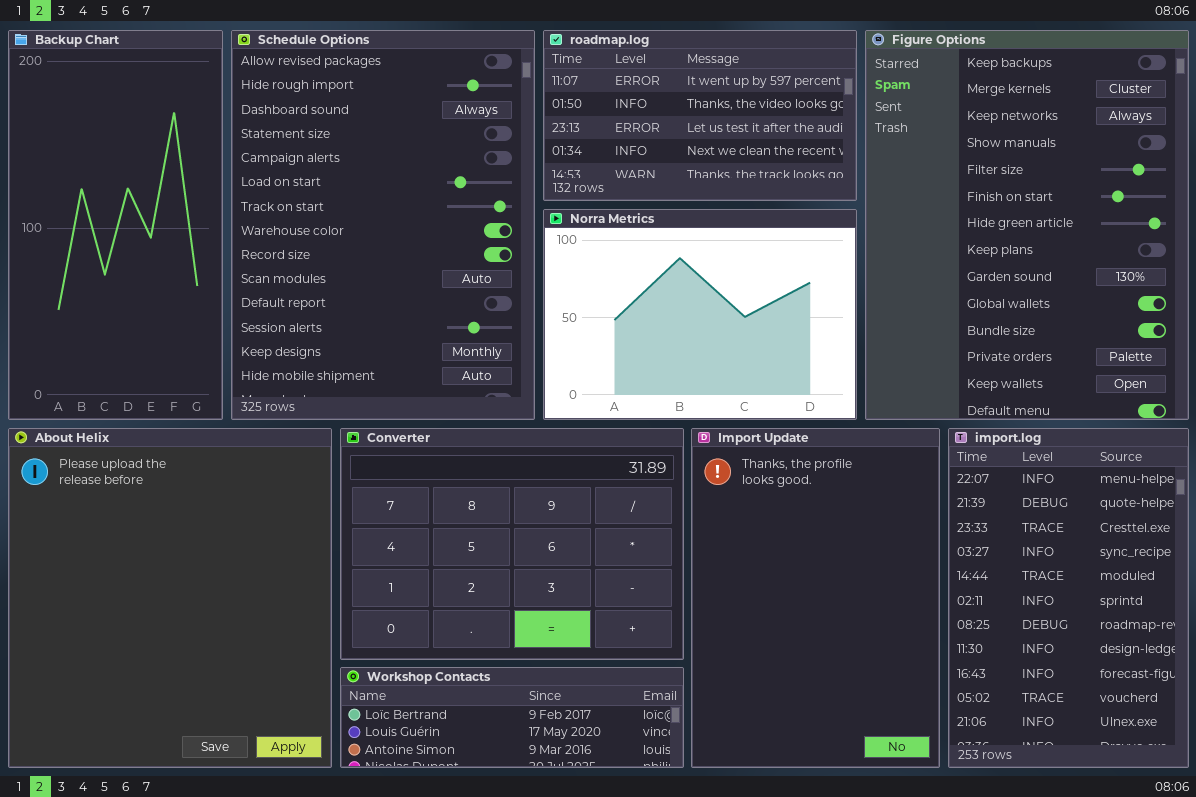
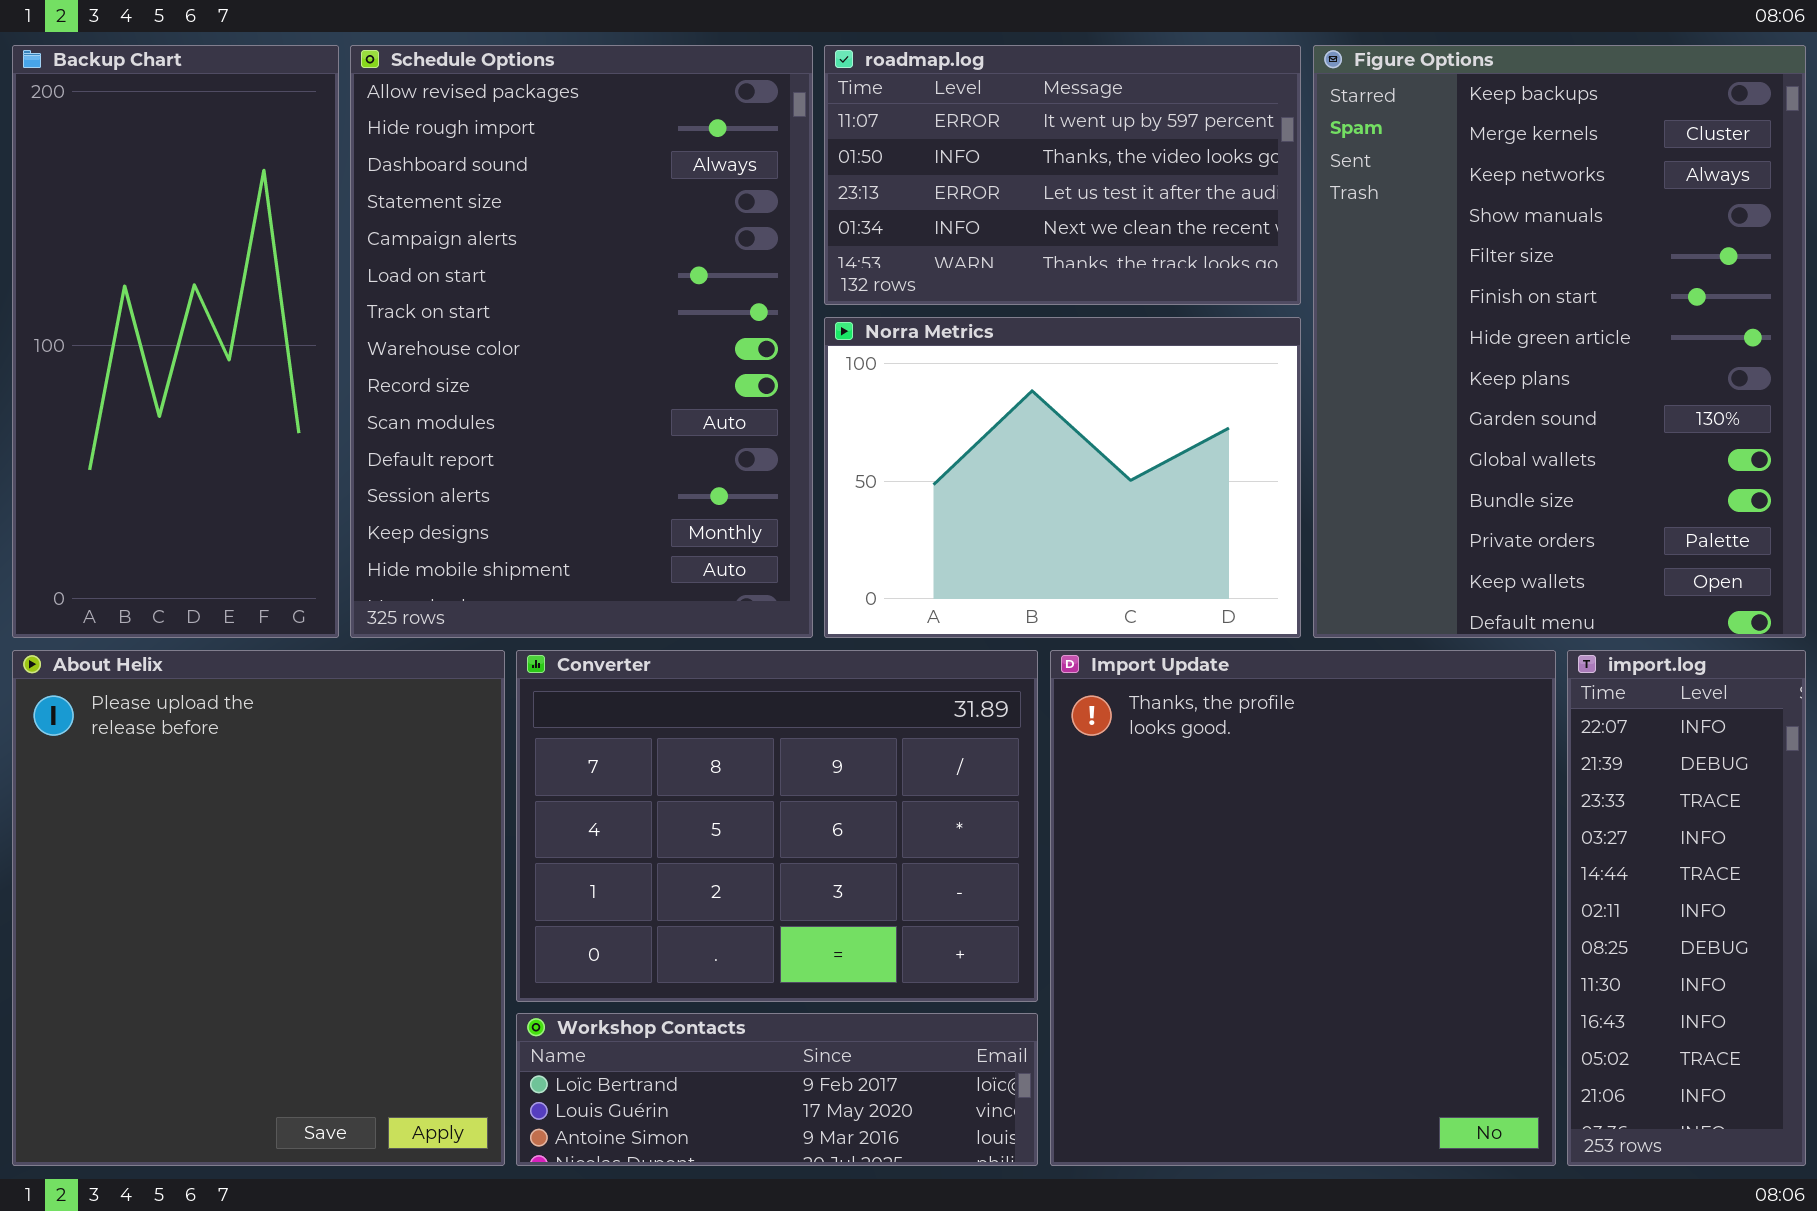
Import Update: [691,428,940,768] -> [1050,650,1556,1166], resized
import.log: [948,428,1189,768] -> [1567,650,1806,1166], resized

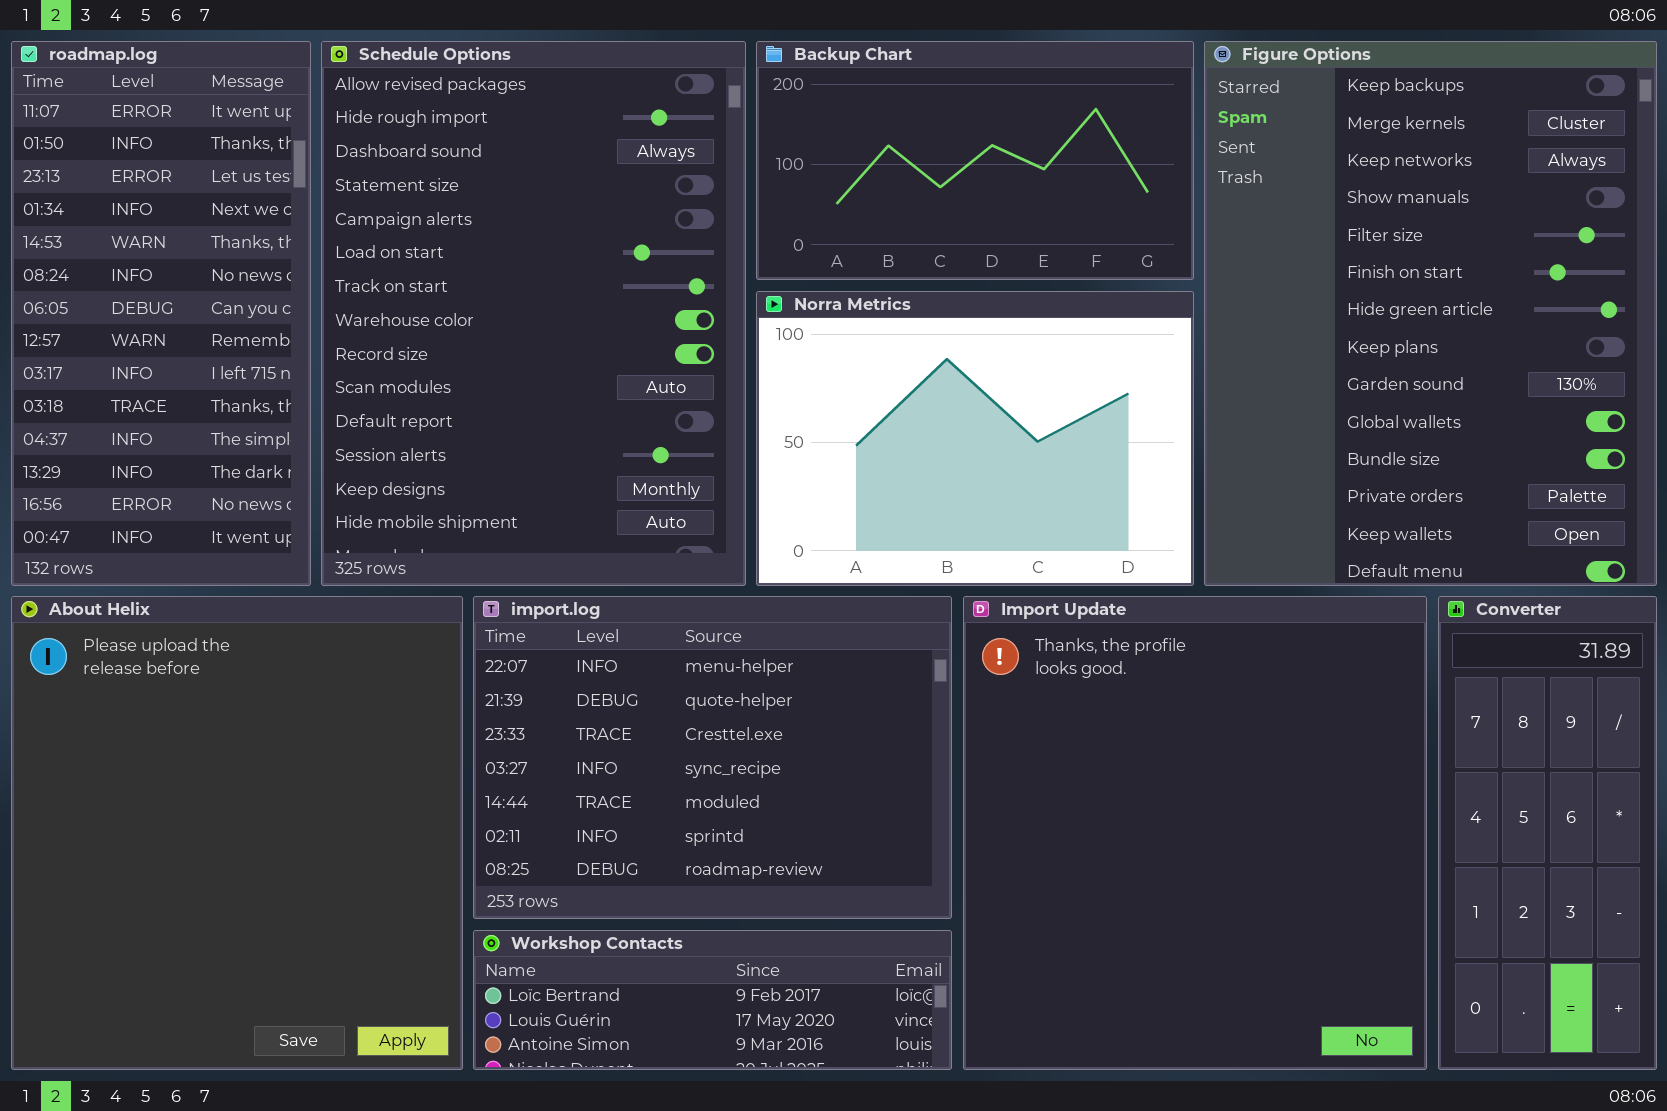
Backup Chart: [12,45,339,638] -> [756,41,1194,280], moved, resized
roadmap.log: [824,45,1301,305] -> [11,41,311,586], moved, resized
Converter: [516,650,1038,1002] -> [1438,596,1657,1070], moved, resized
import.log: [1567,650,1806,1166] -> [473,596,952,919], moved, resized

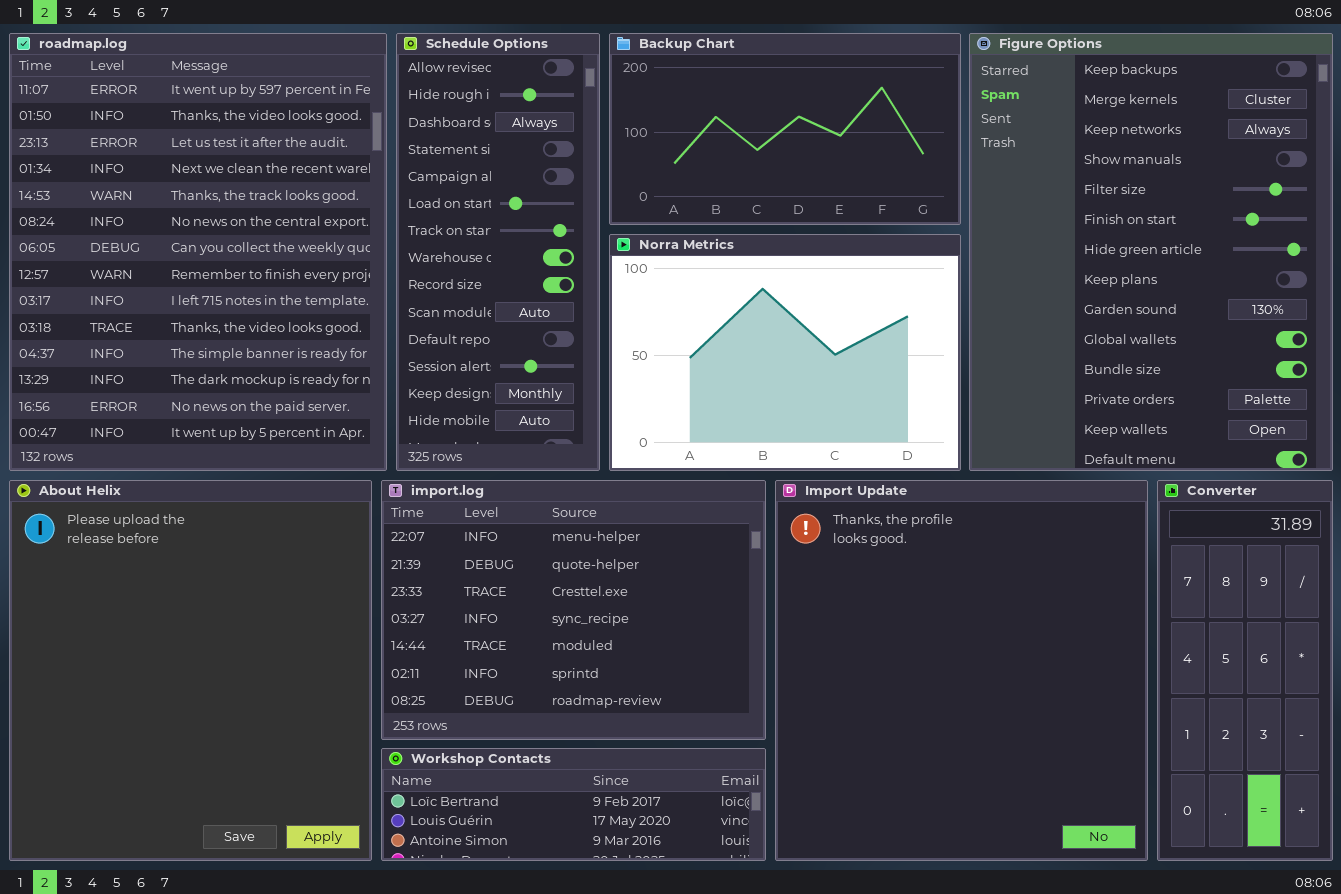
roadmap.log: [11,41,311,586] -> [9,33,387,471], resized
Schedule Options: [321,41,746,586] -> [396,33,600,471], resized

